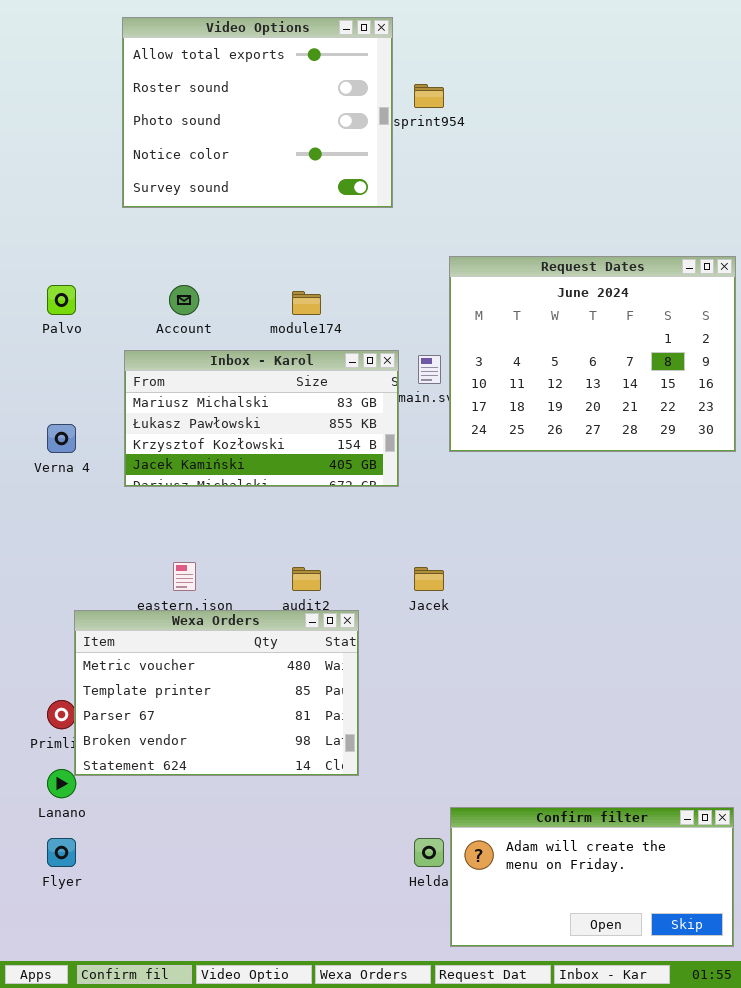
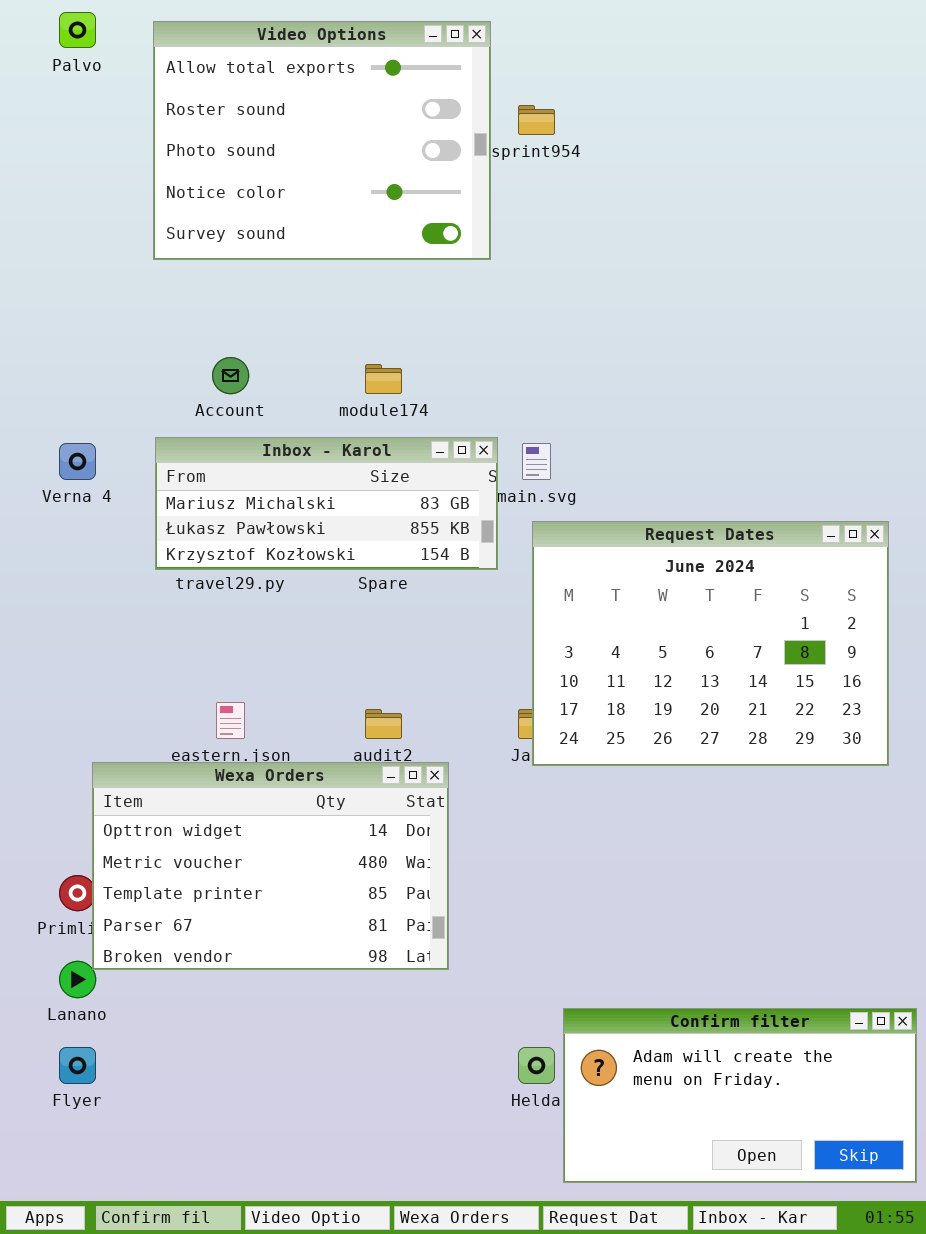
Request Dates: [449,256,736,452] -> [532,521,889,766], moved
Palvo: [47,285,76,315] -> [59,12,96,48], moved
Inbox - Karol: [124,350,399,487] -> [155,437,498,570], resized
Verna 4: [47,424,76,453] -> [59,443,96,480], moved
Wexa Orders: [74,610,359,776] -> [92,762,449,970], scrolled up 1 row

